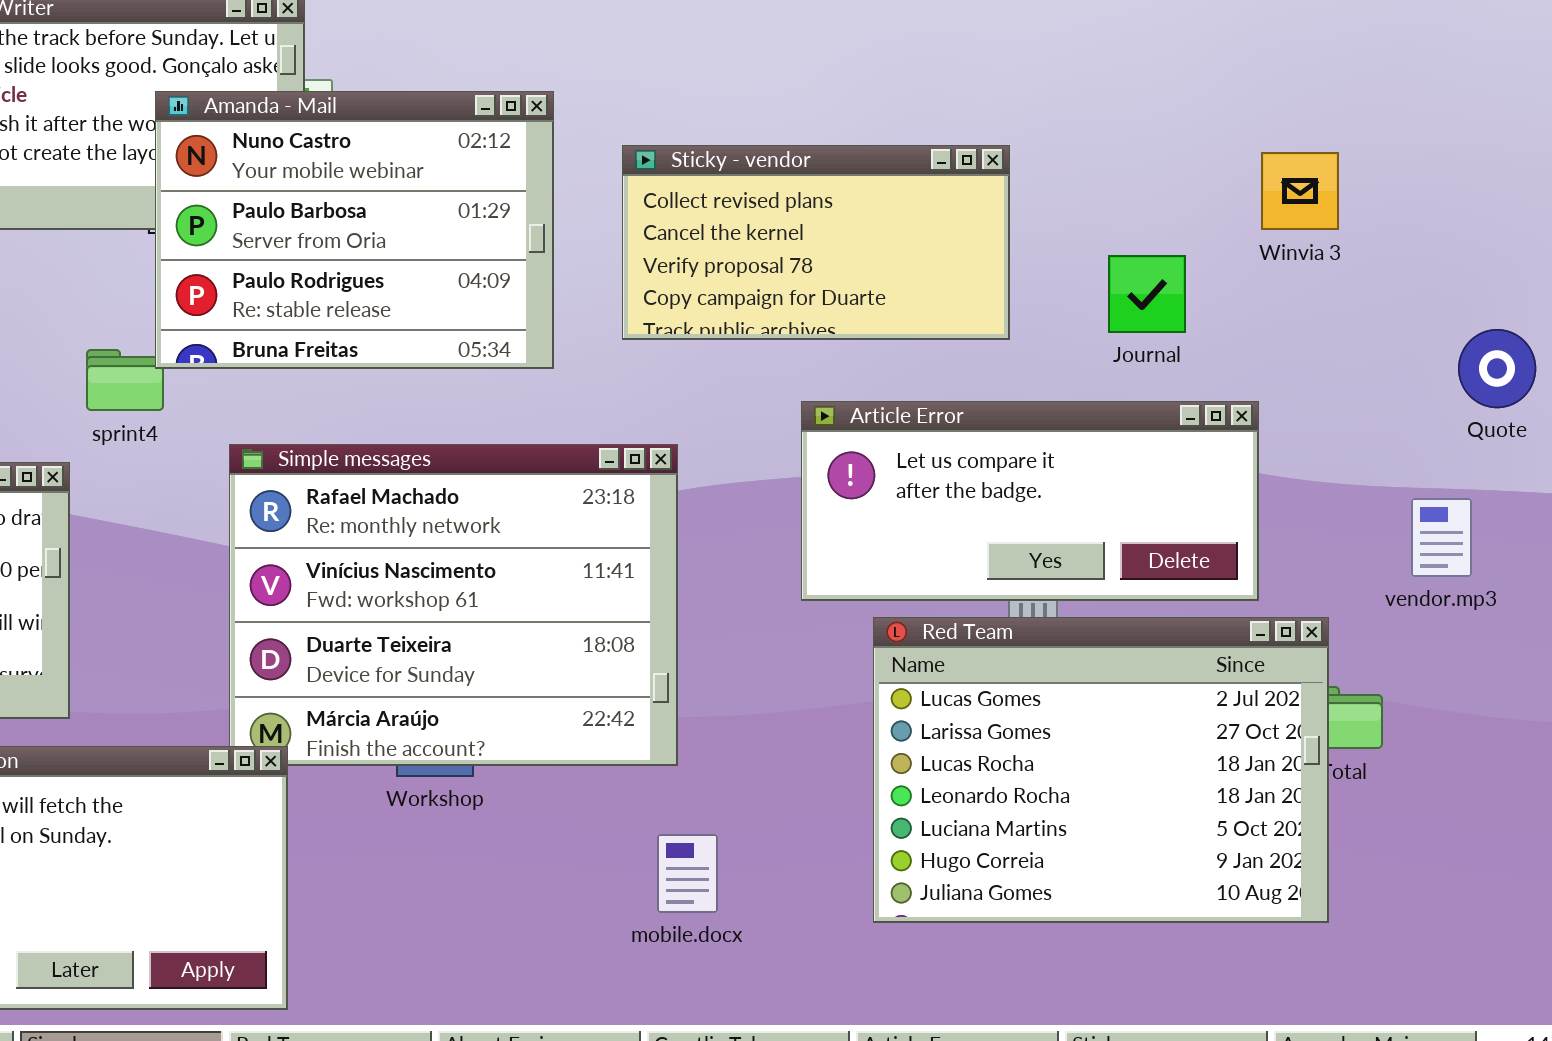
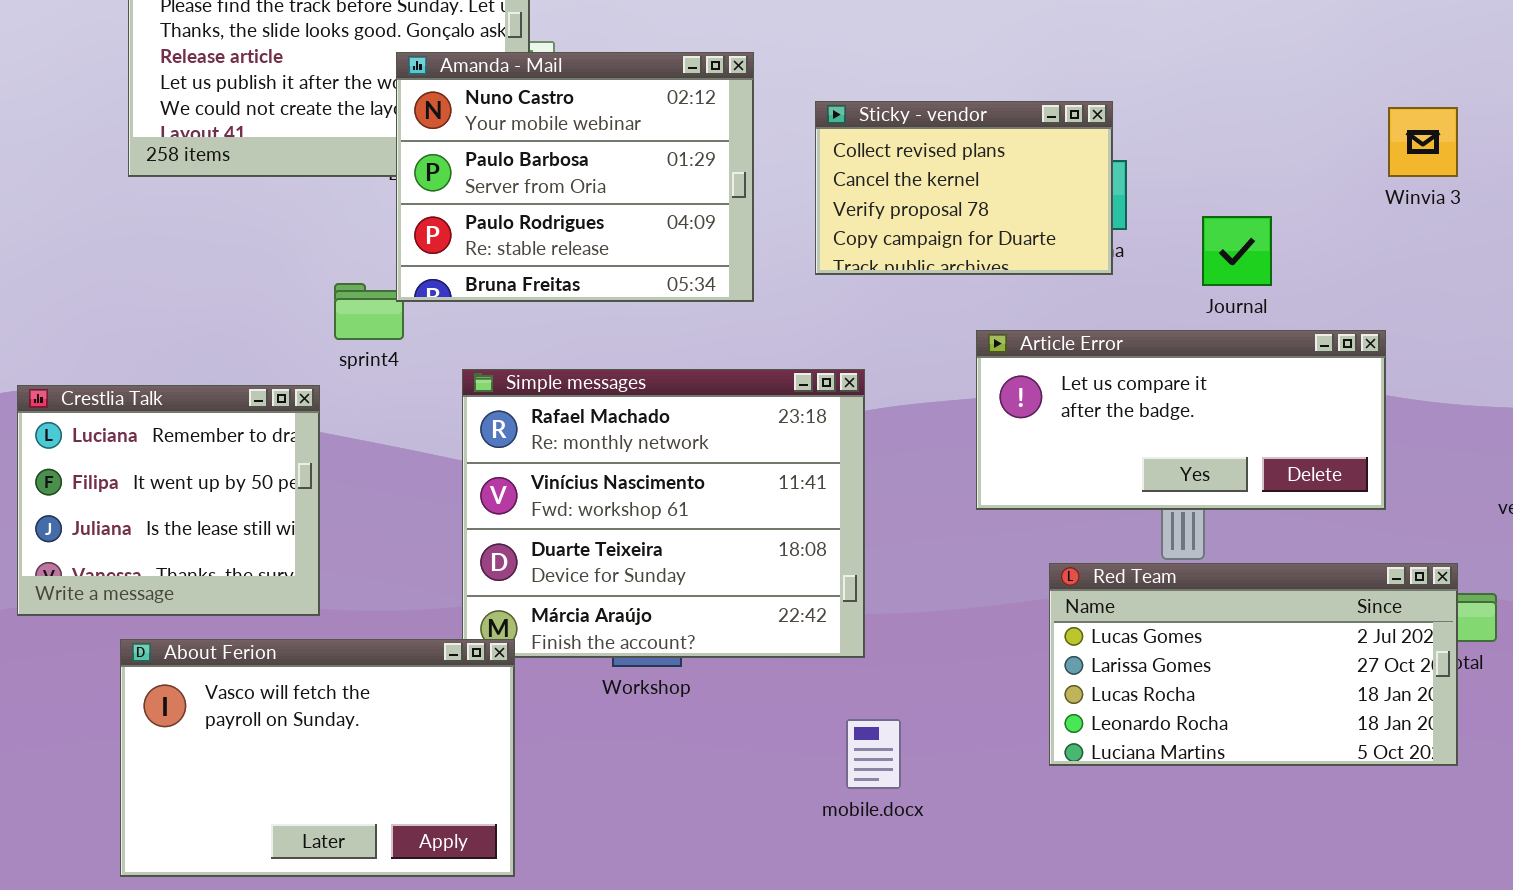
Sticky - vendor: [622,145,1010,340] -> [815,101,1113,275], resized
Journal: [1108,255,1186,333] -> [1202,216,1272,286], moved
Red Team: [873,617,1329,923] -> [1049,563,1458,766], moved, resized

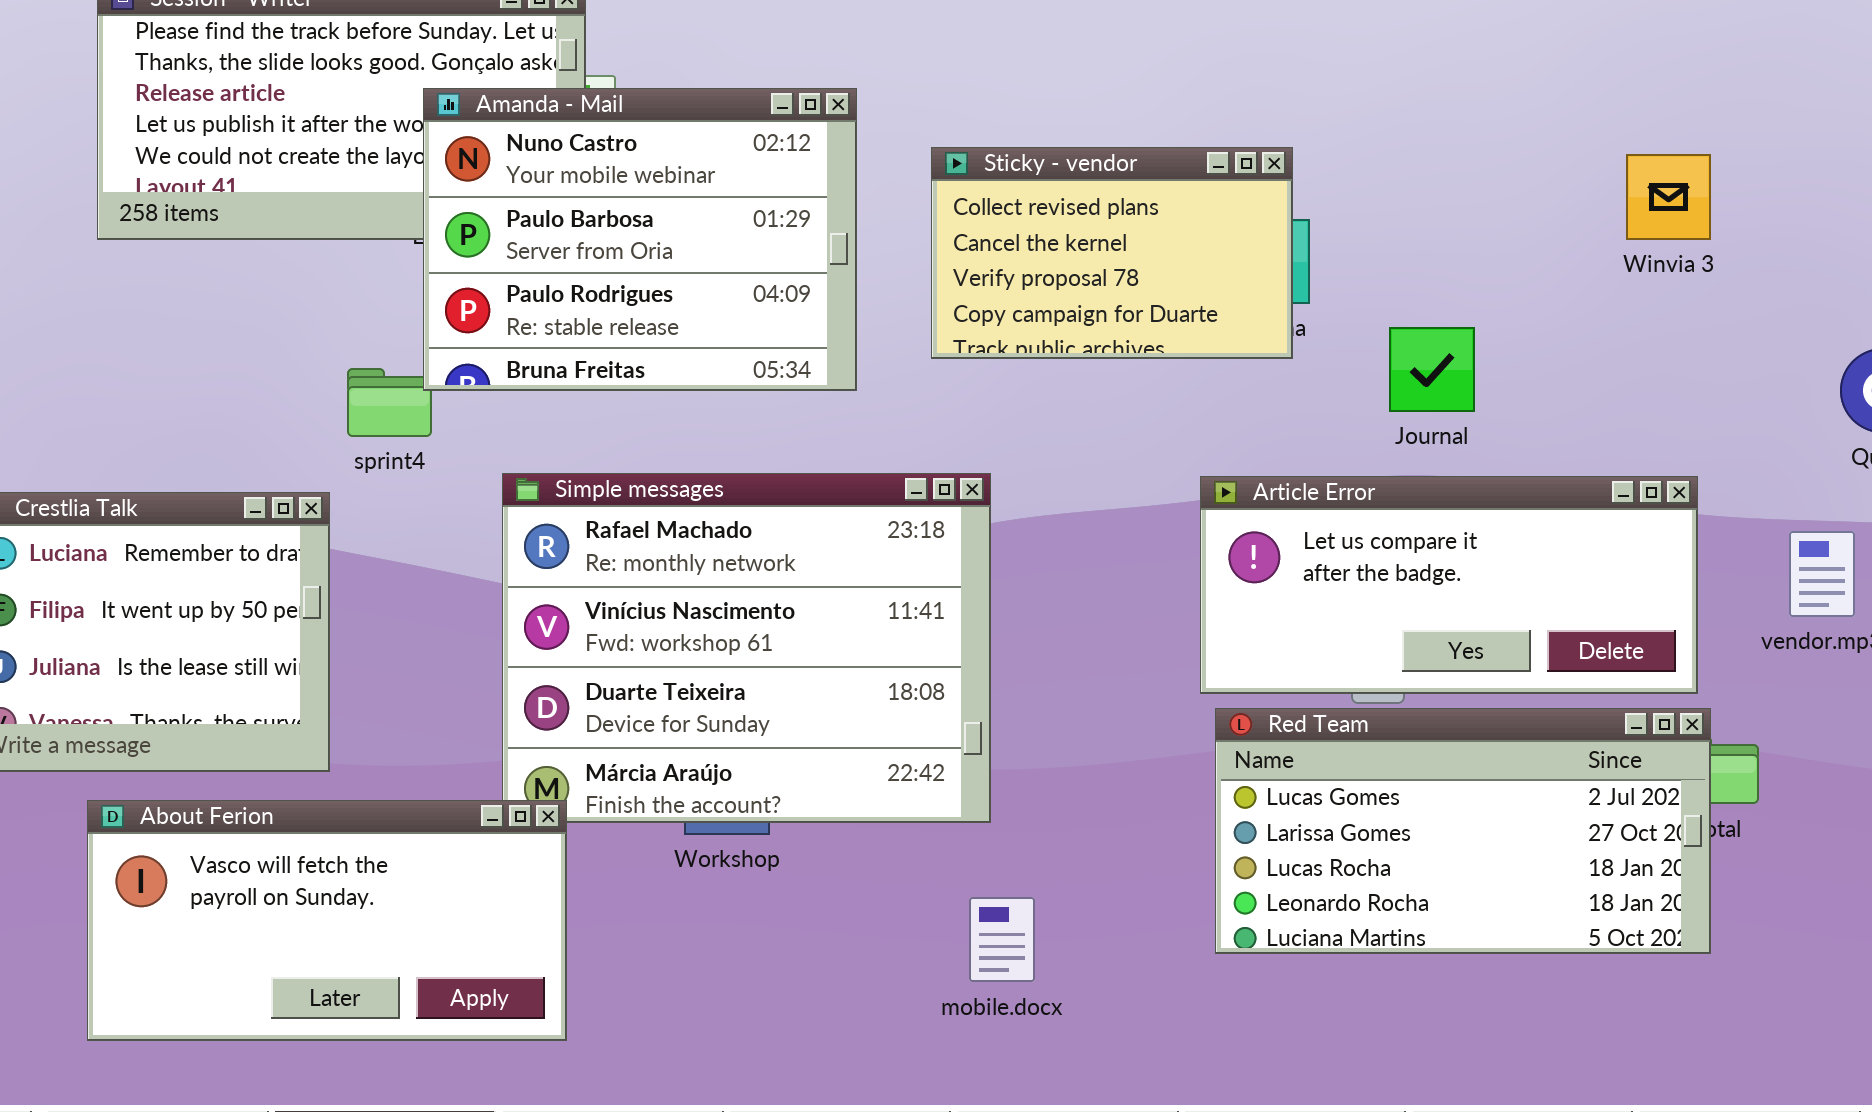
Journal: [1202,216,1272,286] -> [1389,327,1475,412], moved
Article Error: [976,330,1386,510] -> [1200,476,1698,694], moved
About Ferion: [120,639,515,877] -> [87,800,567,1041], resized

